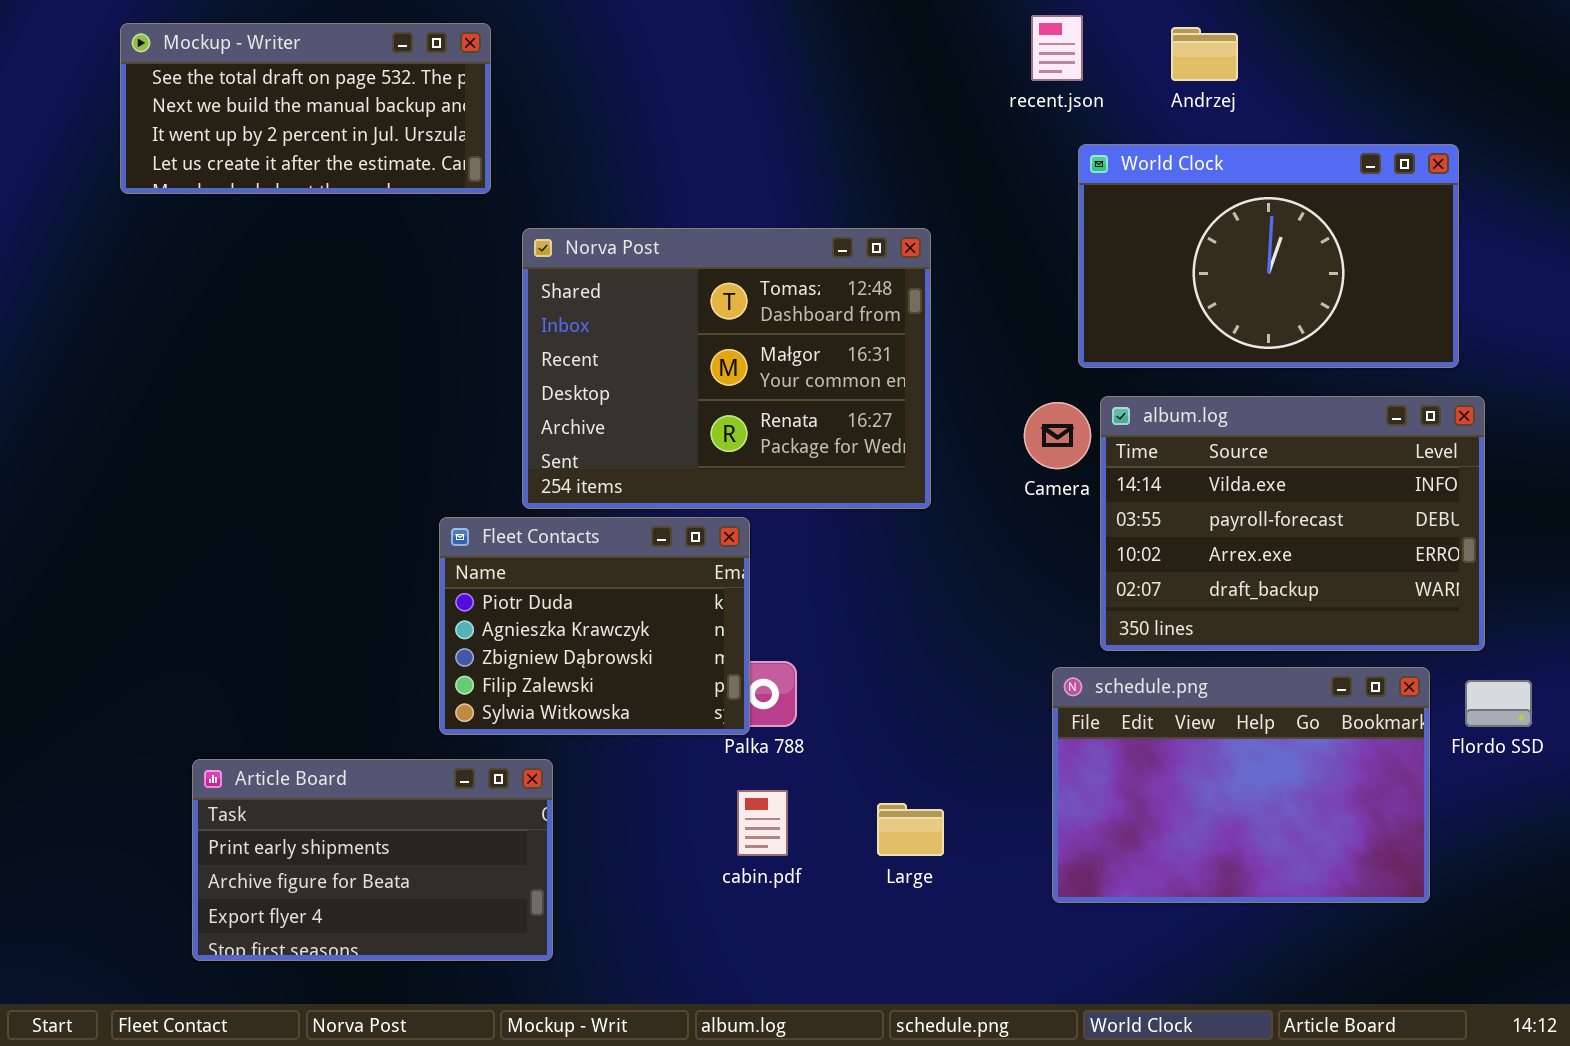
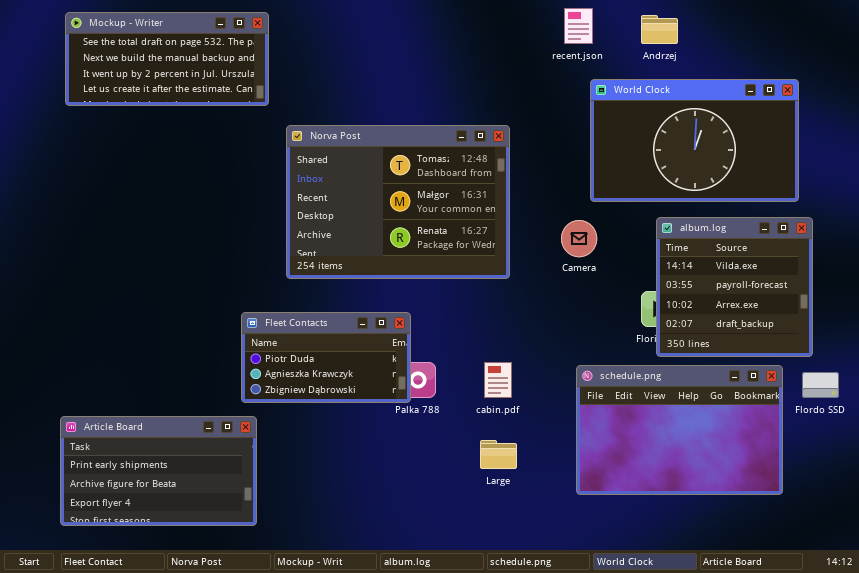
album.log: [1100,396,1485,651] -> [656,217,813,357], resized
Fleet Contacts: [439,517,750,735] -> [241,312,411,403], resized
Article Board: [192,759,553,961] -> [60,416,257,526], moved
cabin.pdf: [737,790,788,856] -> [484,362,512,398], moved

